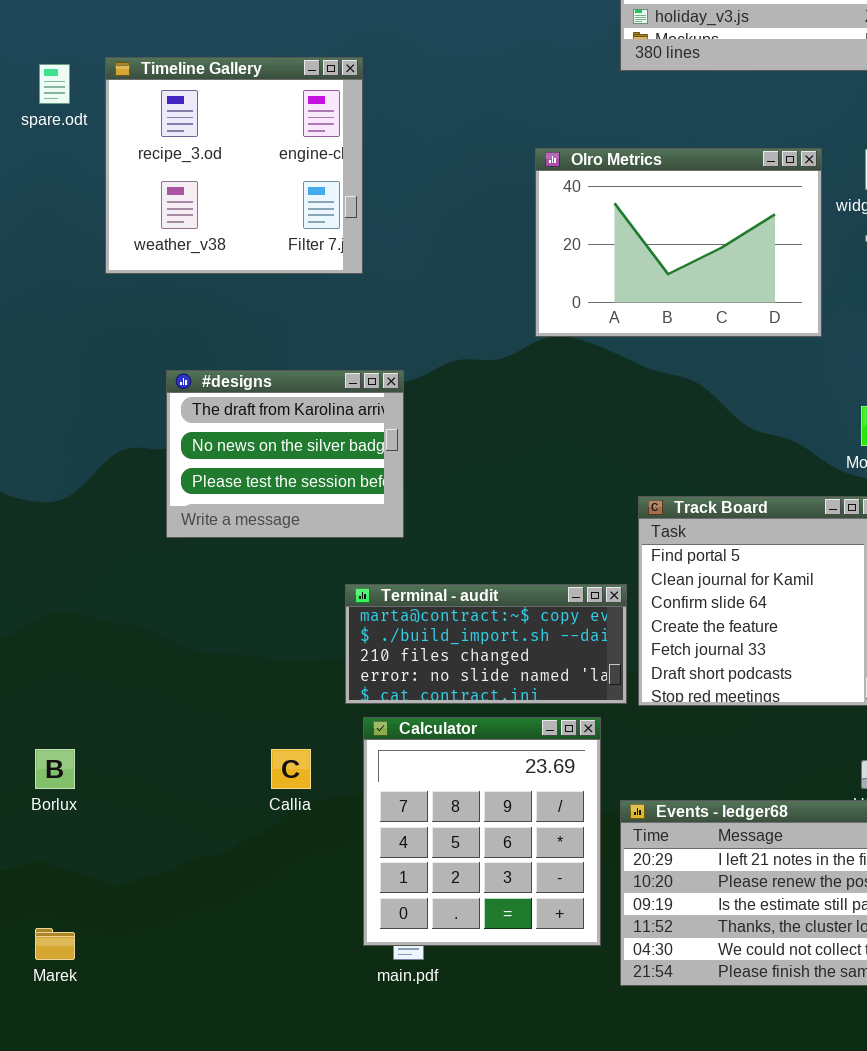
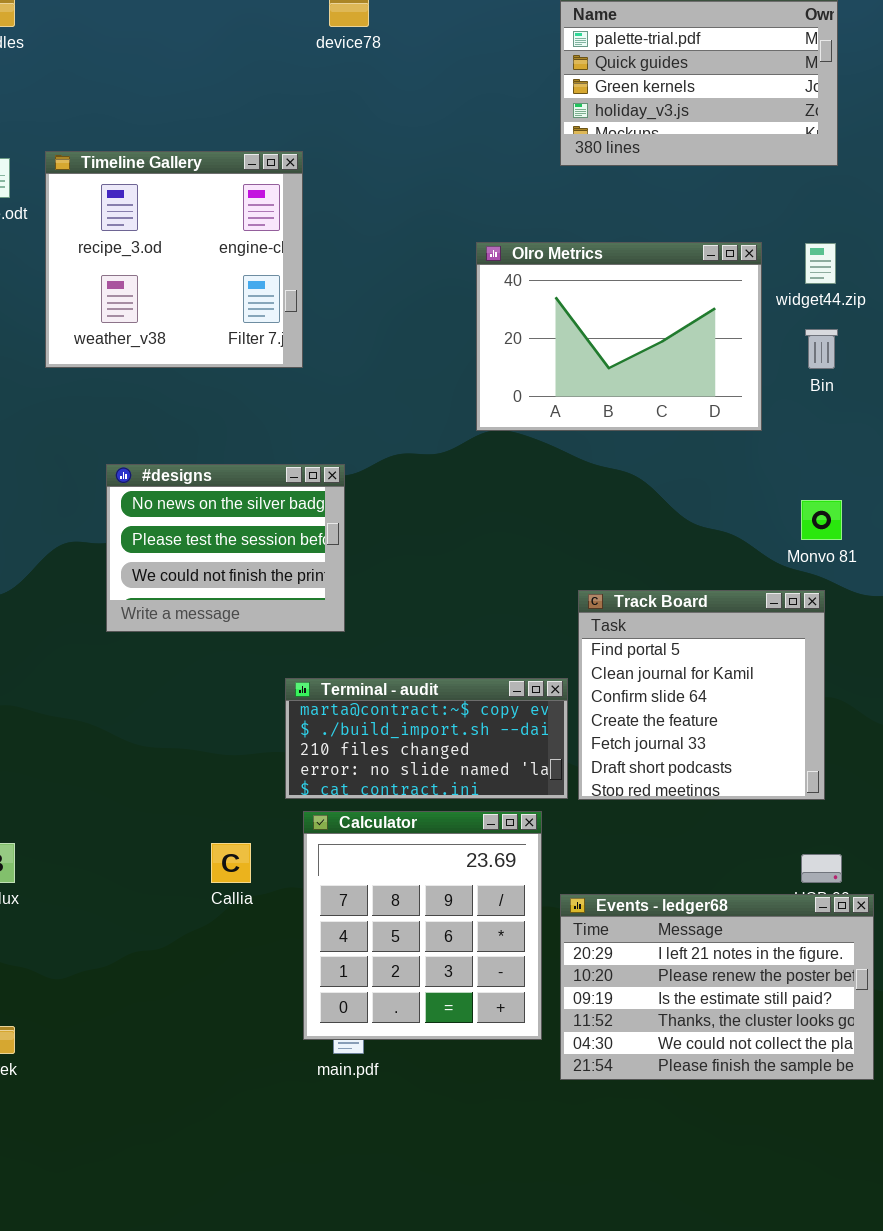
#designs: [166,370,404,538] -> [106,464,345,632], scrolled down 1 row

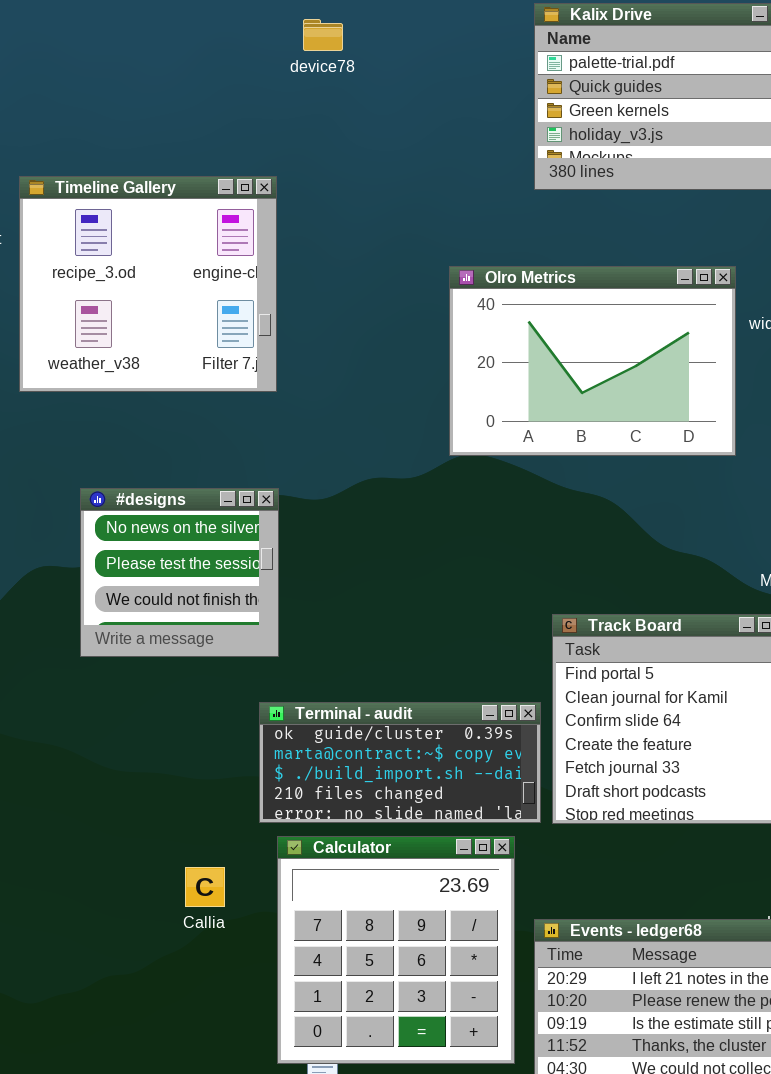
#designs: [106,464,345,632] -> [80,488,279,657], resized
Terminal - audit: [285,678,568,799] -> [259,702,541,823], scrolled up 1 row

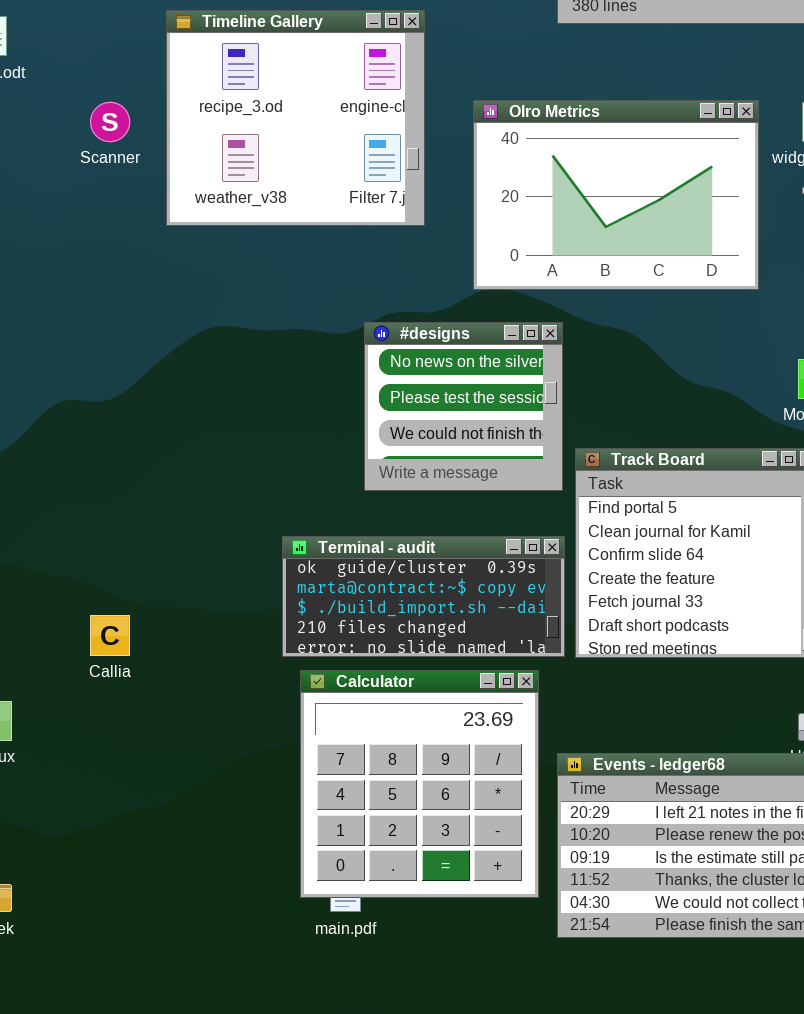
Timeline Gallery: [19,176,277,392] -> [166,10,425,226], moved
#designs: [80,488,279,657] -> [364,322,563,491], moved
Callia: [185,867,225,907] -> [90,615,130,656], moved

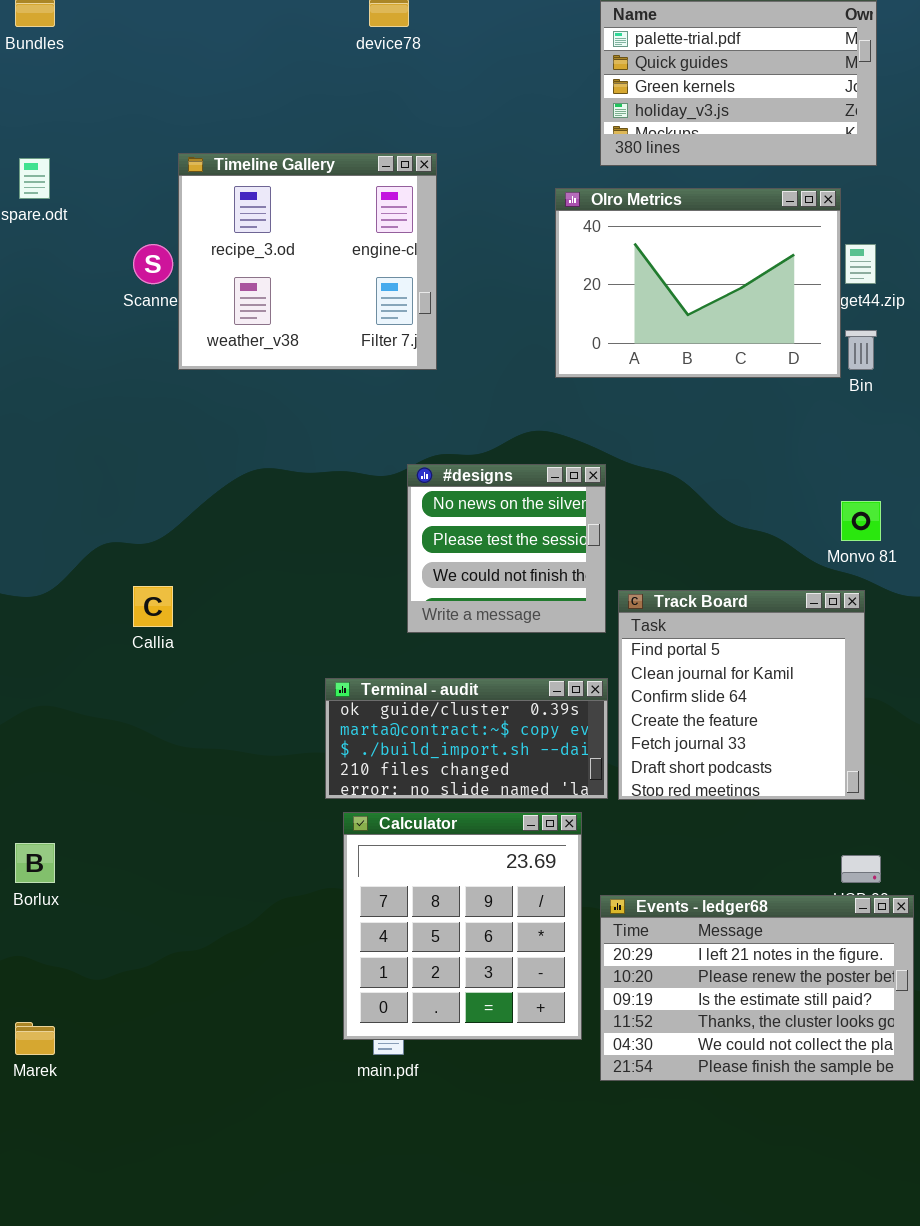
Timeline Gallery: [166,10,425,226] -> [178,153,437,370], moved
Olro Metrics: [473,100,759,290] -> [555,188,841,378], moved
Callia: [90,615,130,656] -> [133,586,173,627], moved

